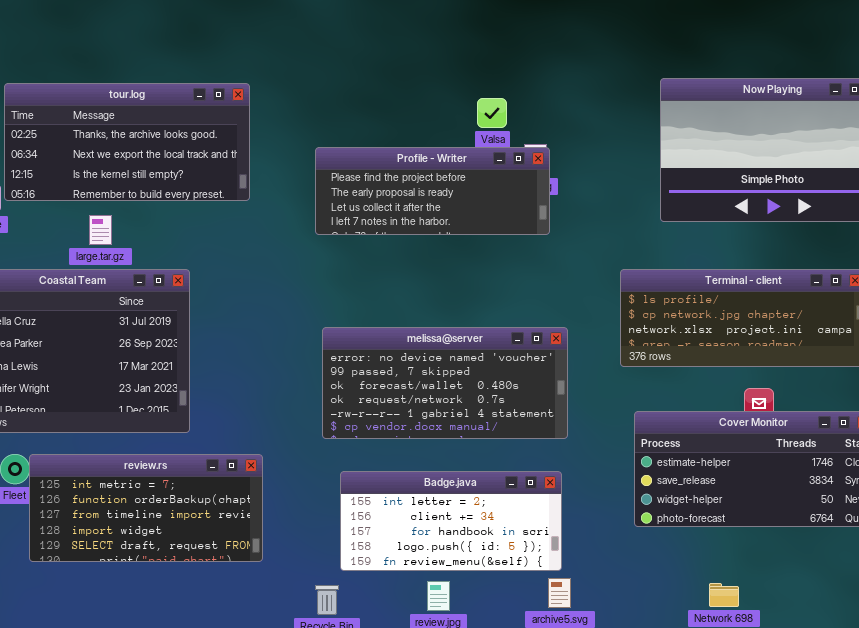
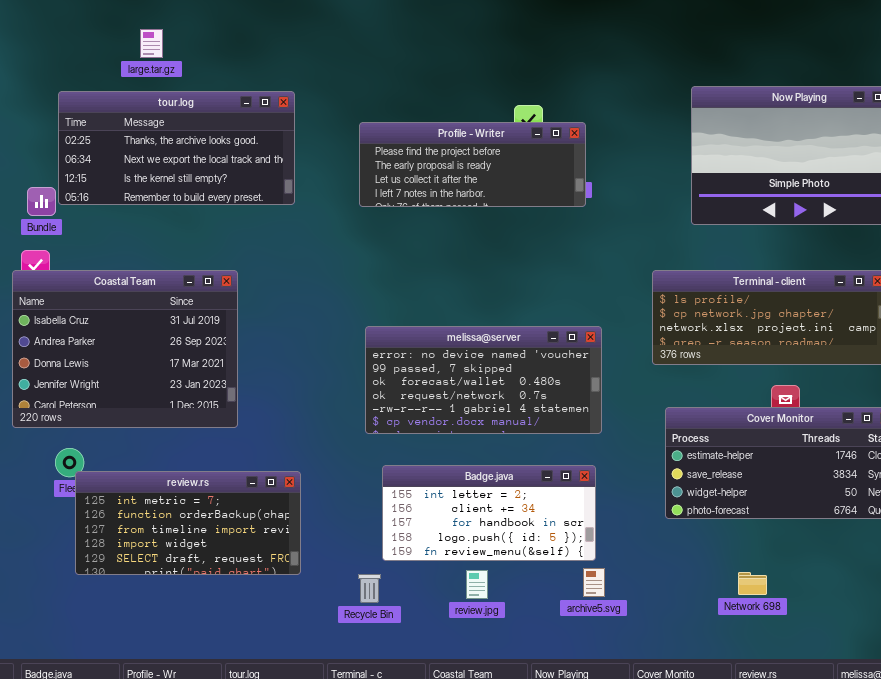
Profile - Writer: [315,147,550,235] -> [359,122,586,207], moved
large.tar.gz: [89,215,112,245] -> [140,29,163,58], moved
review.rs: [29,454,263,562] -> [75,471,301,575], moved

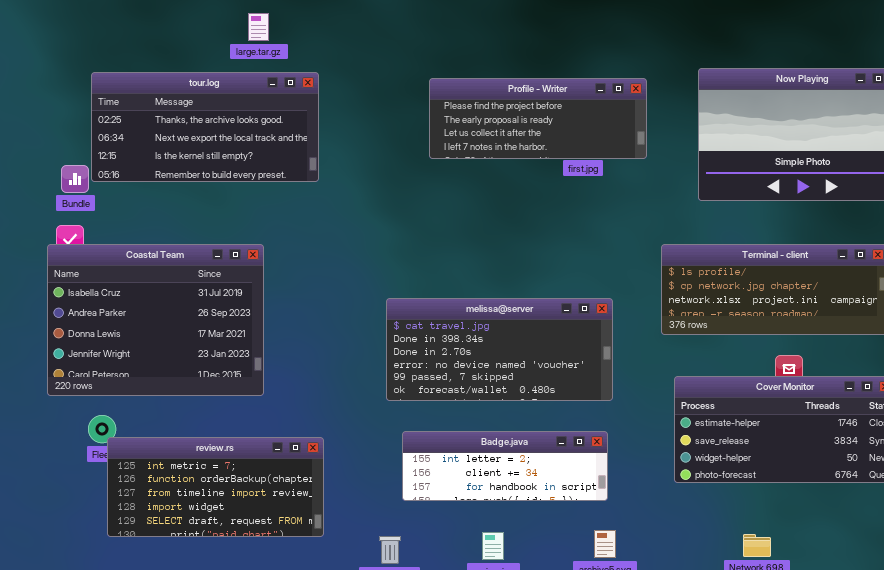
large.tar.gz: [140,29,163,58] -> [248,13,269,41], moved
Profile - Writer: [359,122,586,207] -> [429,78,647,159], moved
melissa@server: [365,326,602,434] -> [386,298,613,401], scrolled up 3 rows
Badge.java: [382,465,596,561] -> [402,431,608,501], resized

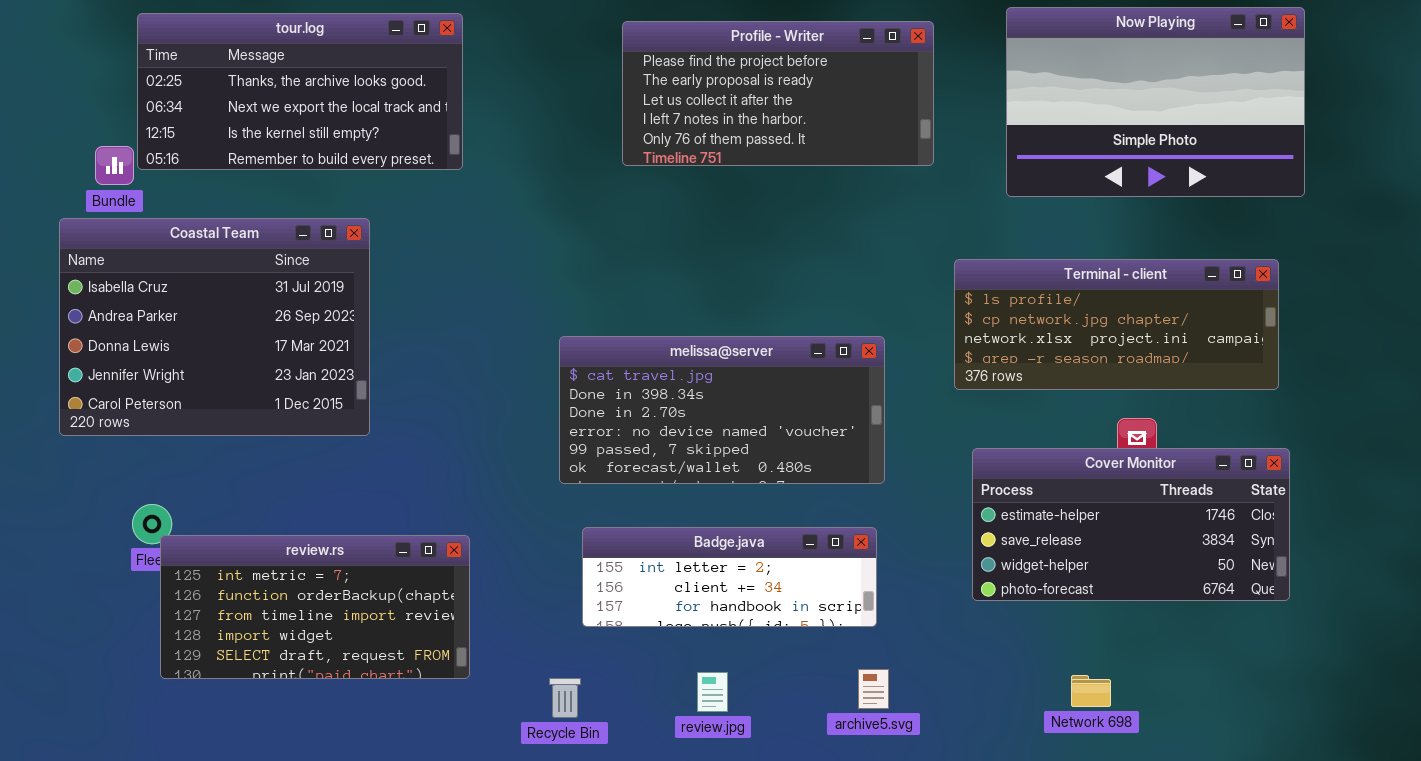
Profile - Writer: [429,78,647,159] -> [622,21,934,166], resized
Coastal Team: [47,244,264,396] -> [59,218,370,436], moved

